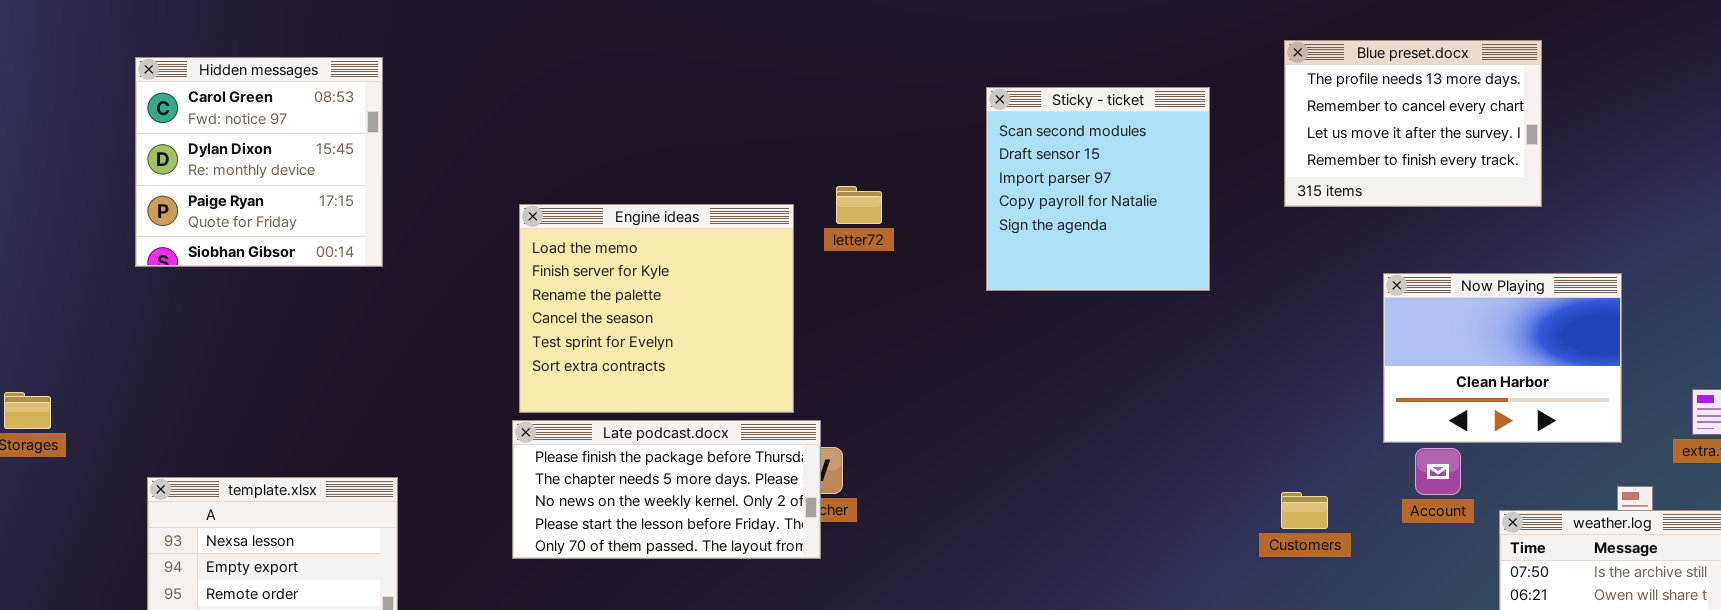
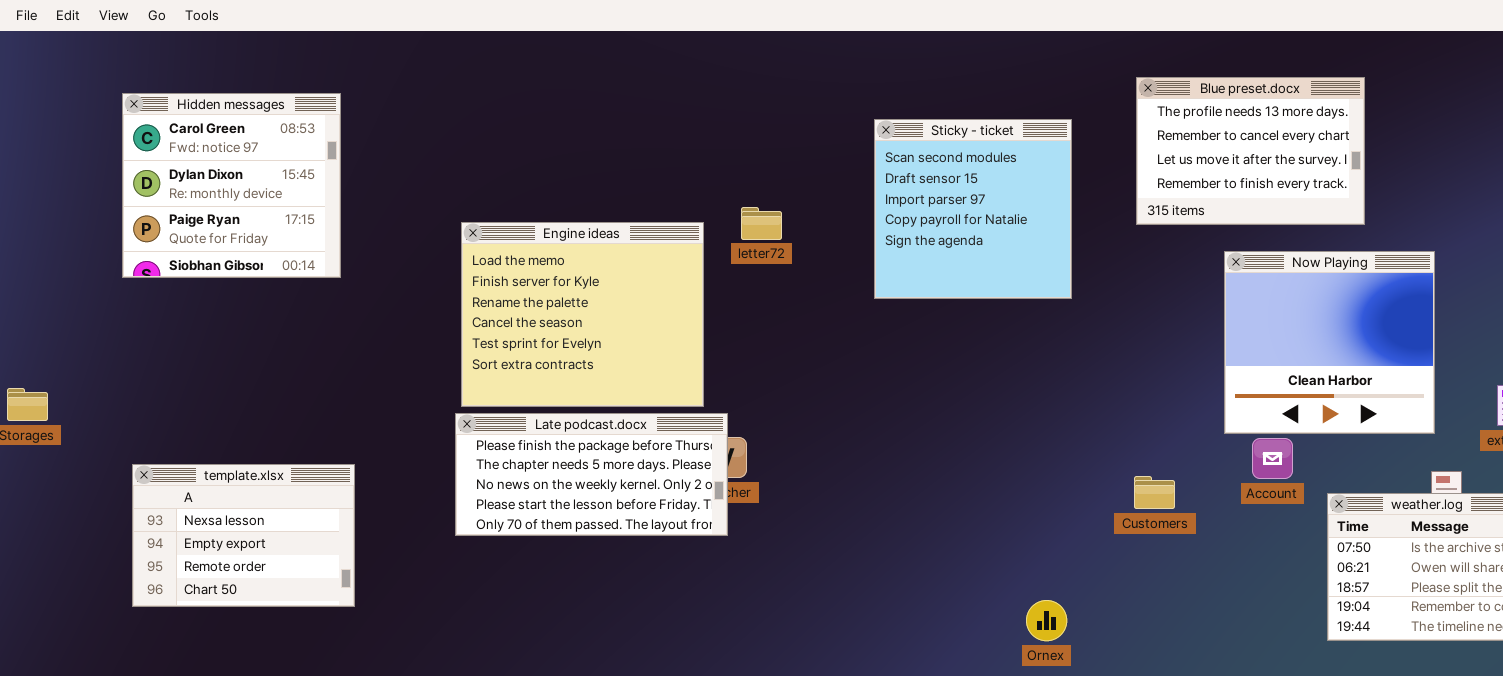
Now Playing: [1383,273,1622,443] -> [1224,251,1435,434], resized

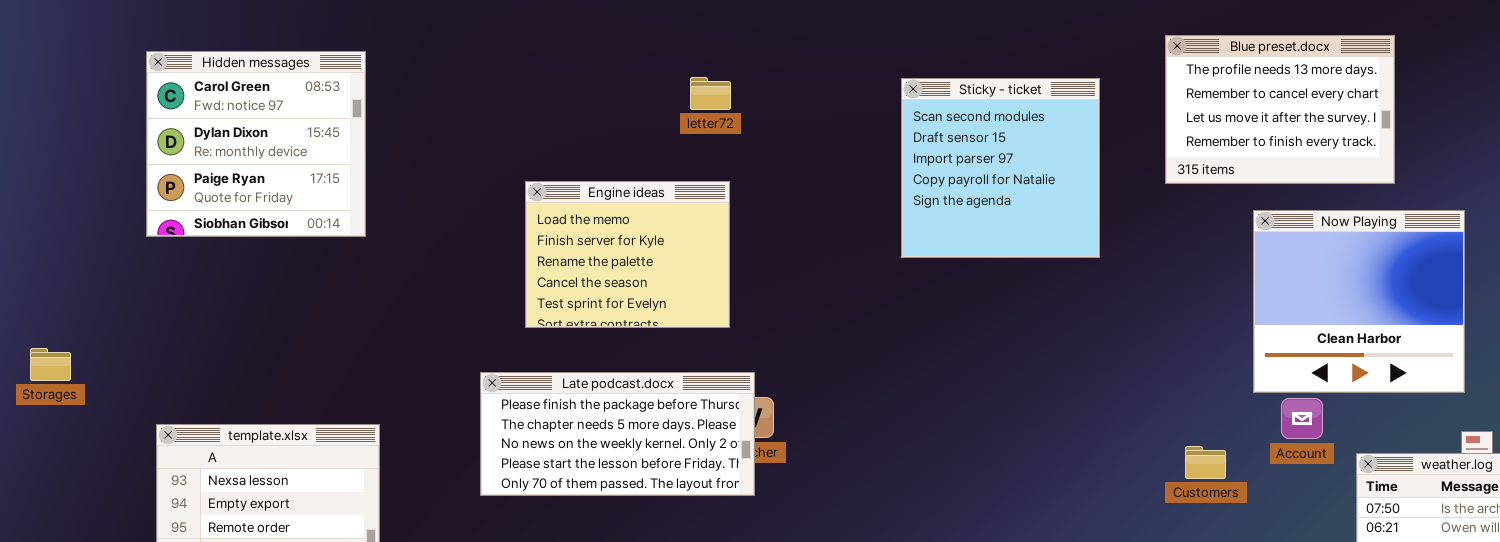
letter72: [741,207,782,240] -> [690,77,731,110], moved
Engine ideas: [461,222,704,407] -> [525,181,730,328], resized
Customers: [1134,476,1175,509] -> [1185,446,1226,479], moved

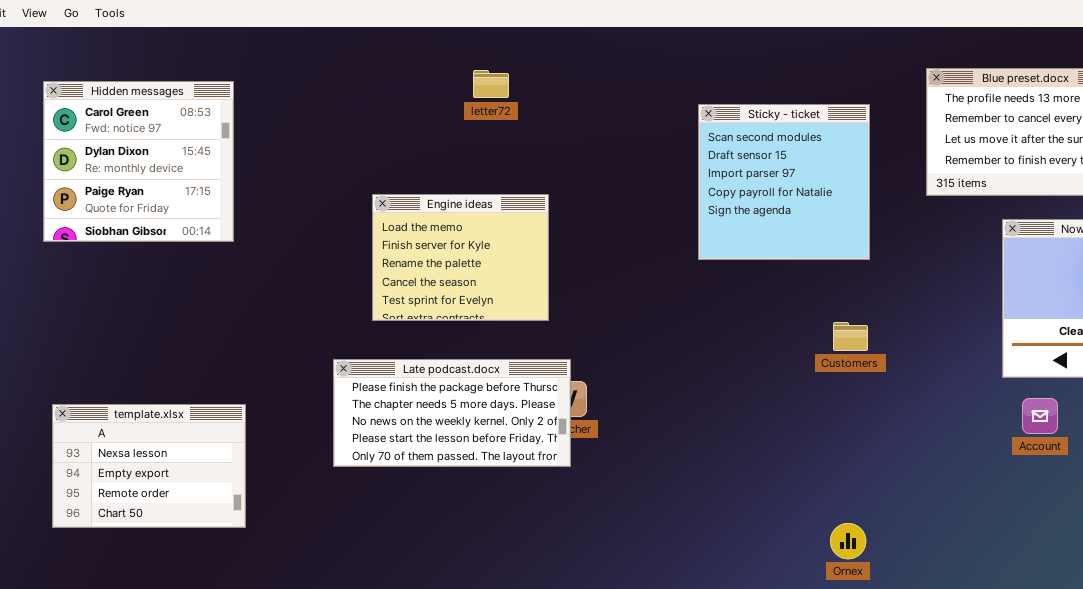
letter72: [690,77,731,110] -> [473,70,509,98], moved
Account: [1281,398,1323,439] -> [1022,398,1058,434], moved
Customers: [1185,446,1226,479] -> [833,322,868,351], moved

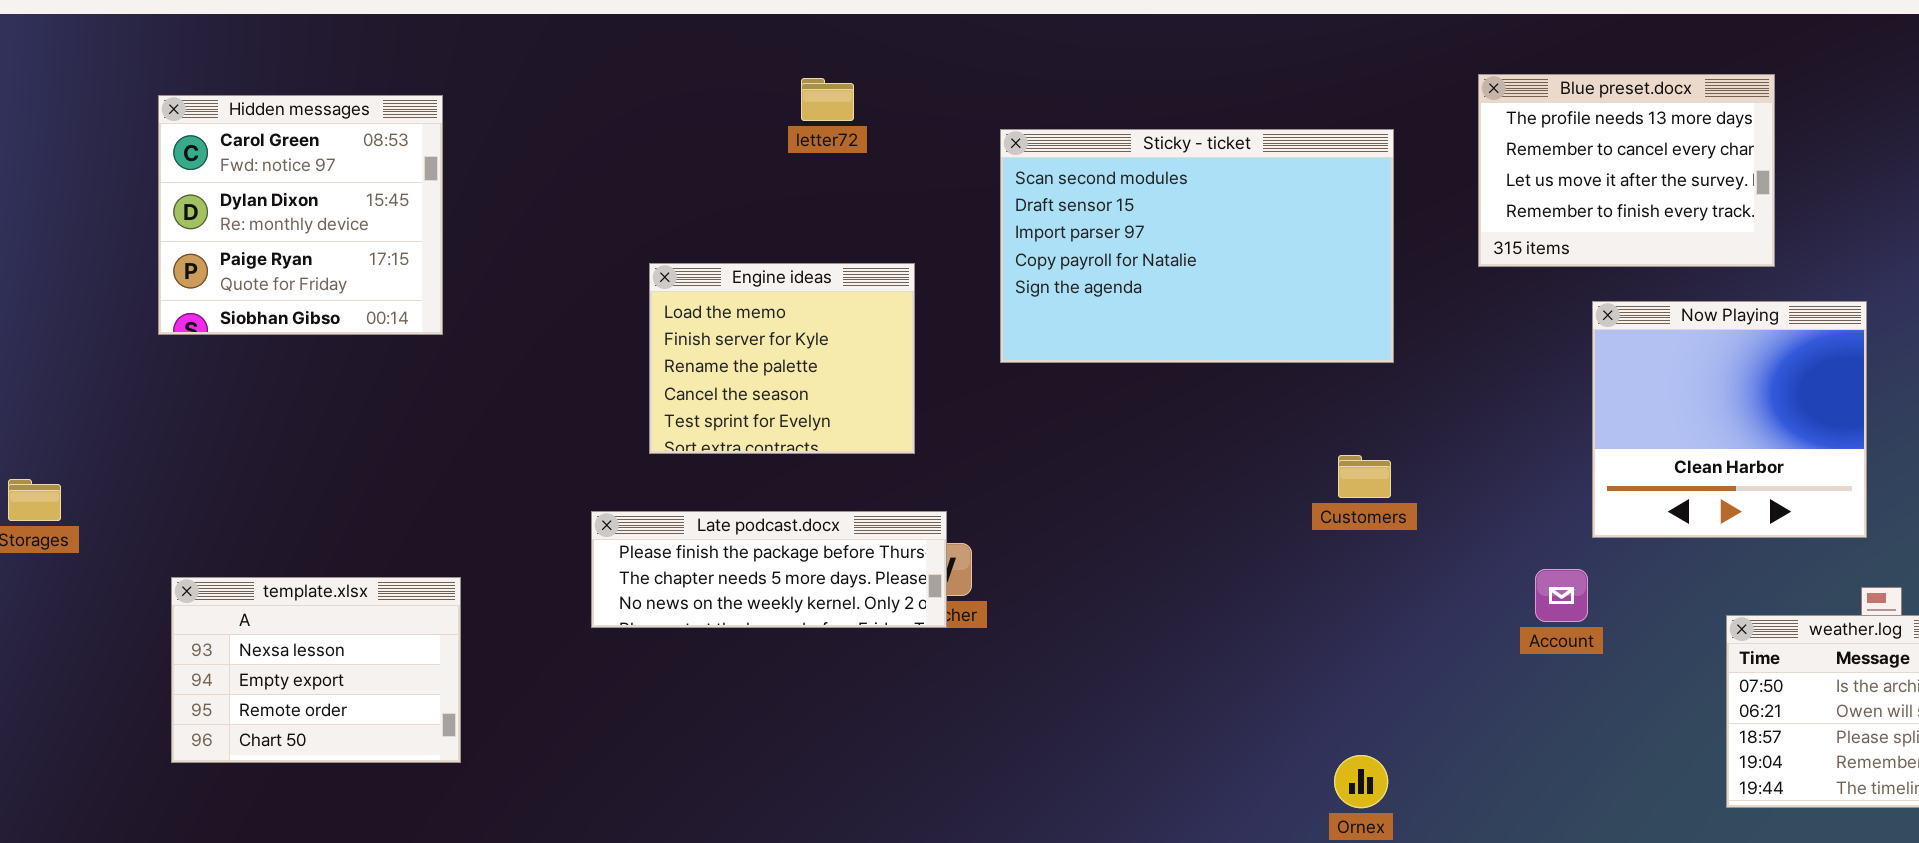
Sticky - ticket: [698,104,870,260] -> [1000,129,1394,363], resized
Late podcast.docx: [333,359,571,467] -> [591,511,947,628], resized
Account: [1022,398,1058,434] -> [1535,569,1588,622], moved

